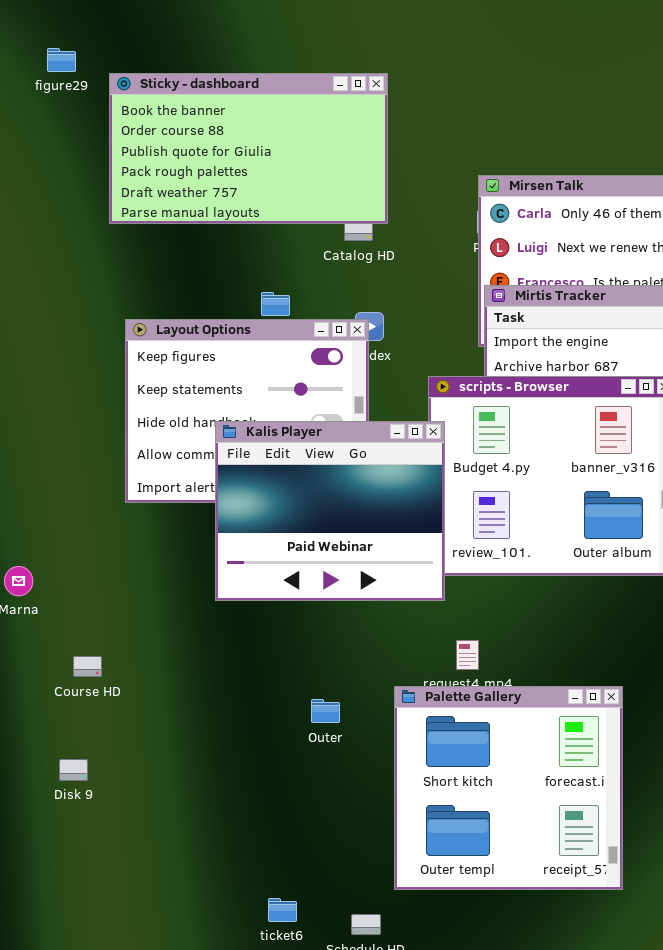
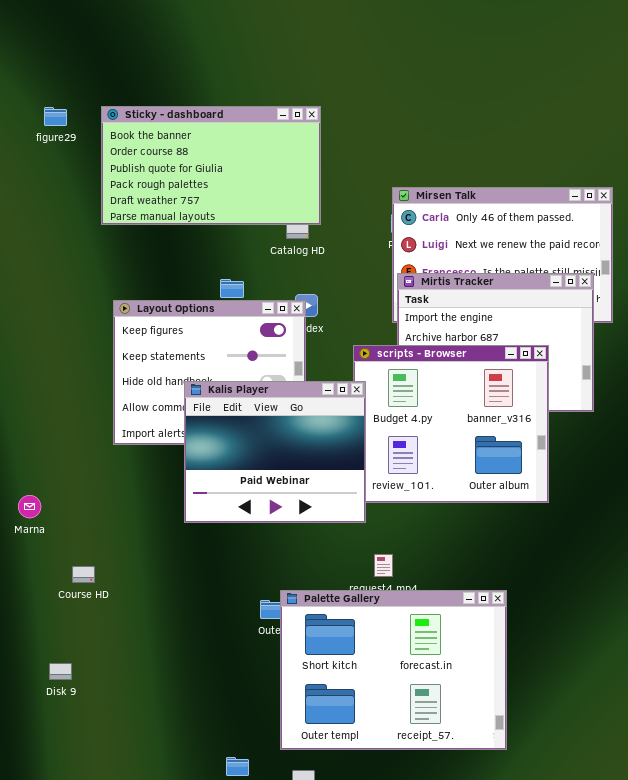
figure29: [47,48,76,72] -> [44,107,67,126], moved
Palette Gallery: [394,686,623,890] -> [280,590,507,750], resized
Disk 9: [59,759,88,781] -> [49,663,72,680], moved

